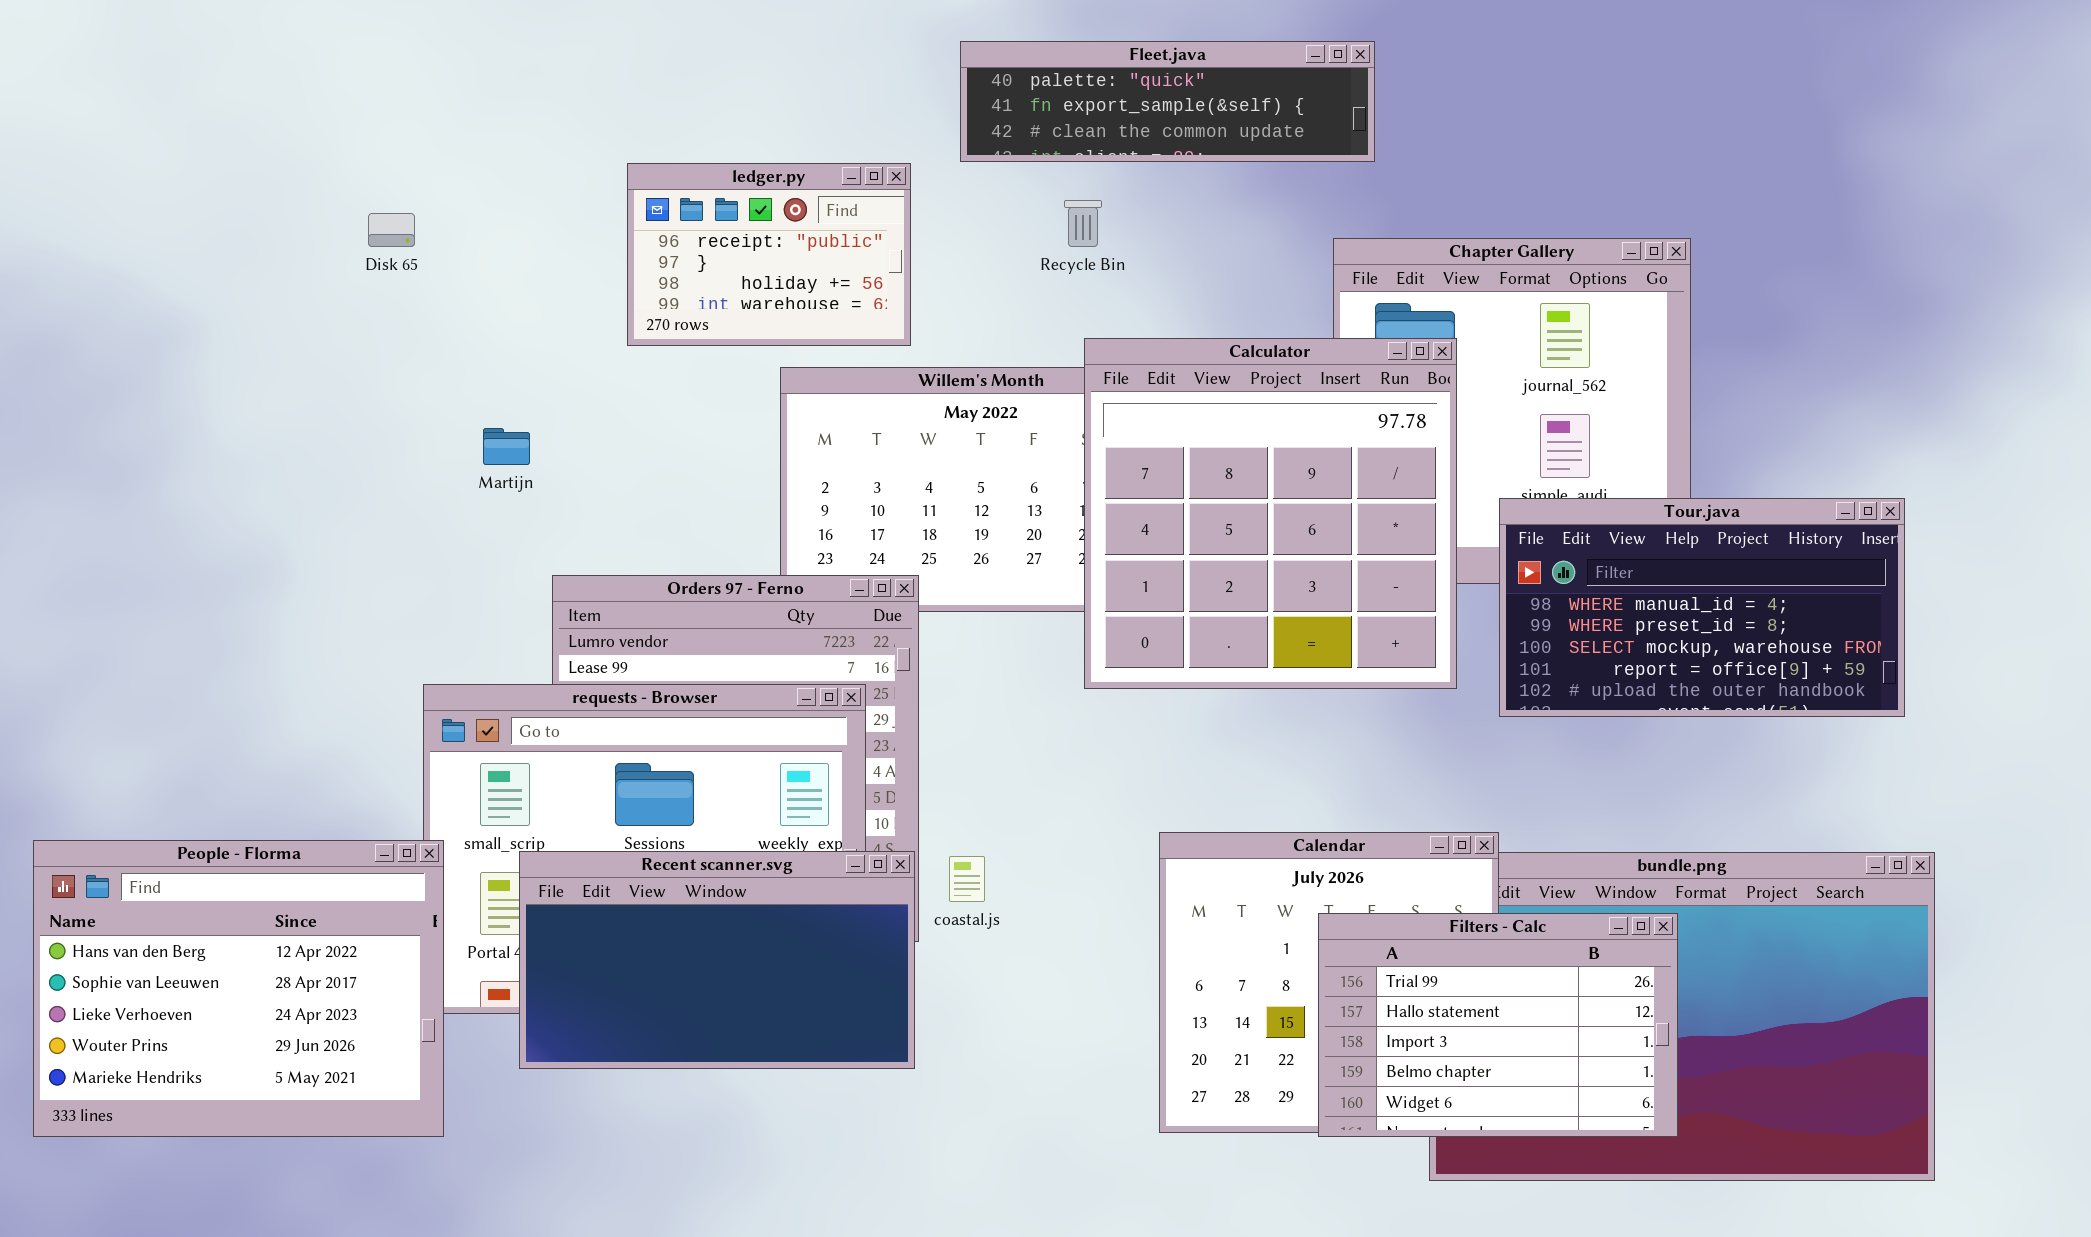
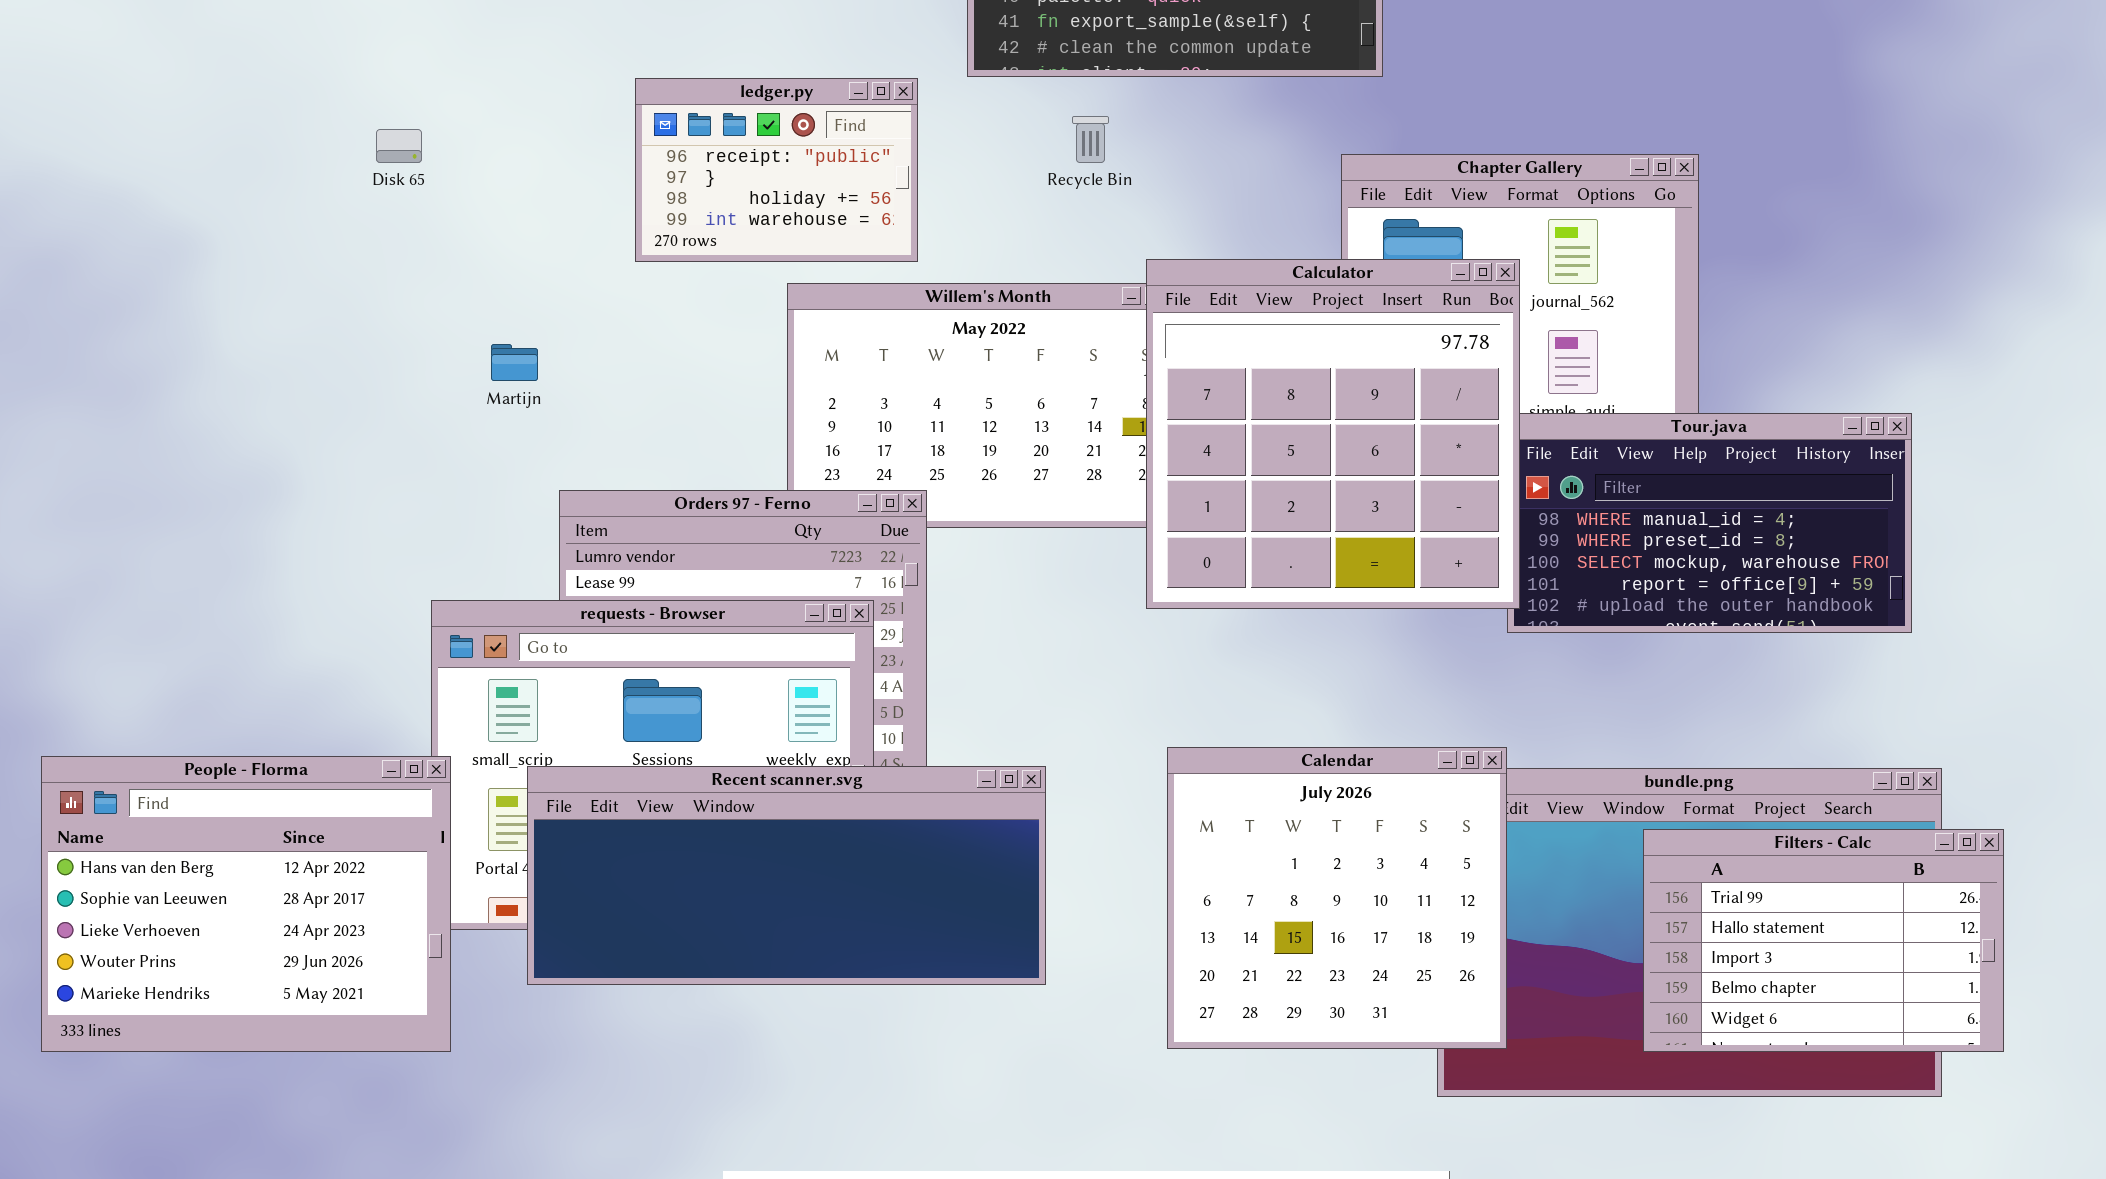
Calculator: [1084,338,1457,689] -> [1146,259,1520,609], moved
Recent scanner.svg: [519,851,915,1069] -> [527,766,1046,985], resized
Filters - Calc: [1318,913,1678,1137] -> [1643,829,2004,1052], moved

